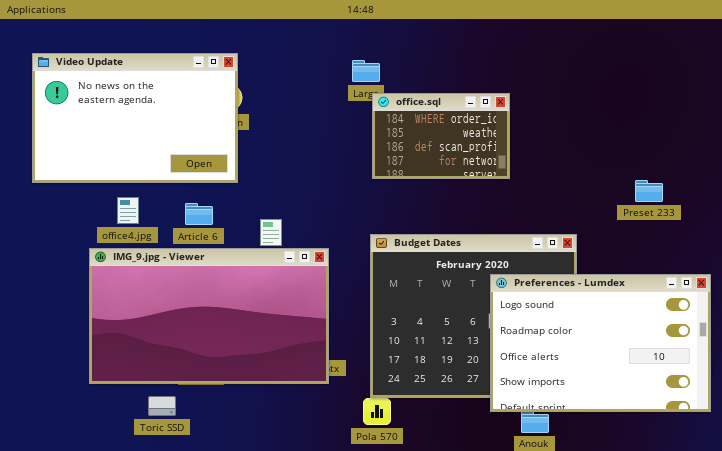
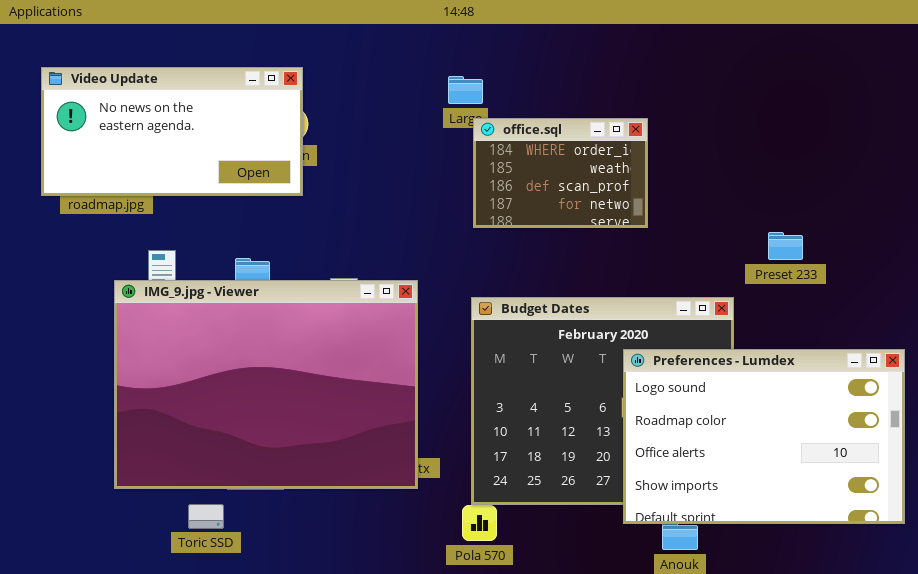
Video Update: [32,53,238,183] -> [41,67,303,196], resized
Preset 233: [635,180,663,202] -> [768,232,803,260], moved
IMG_9.jpg - Viewer: [89,248,329,384] -> [114,280,418,489], resized

